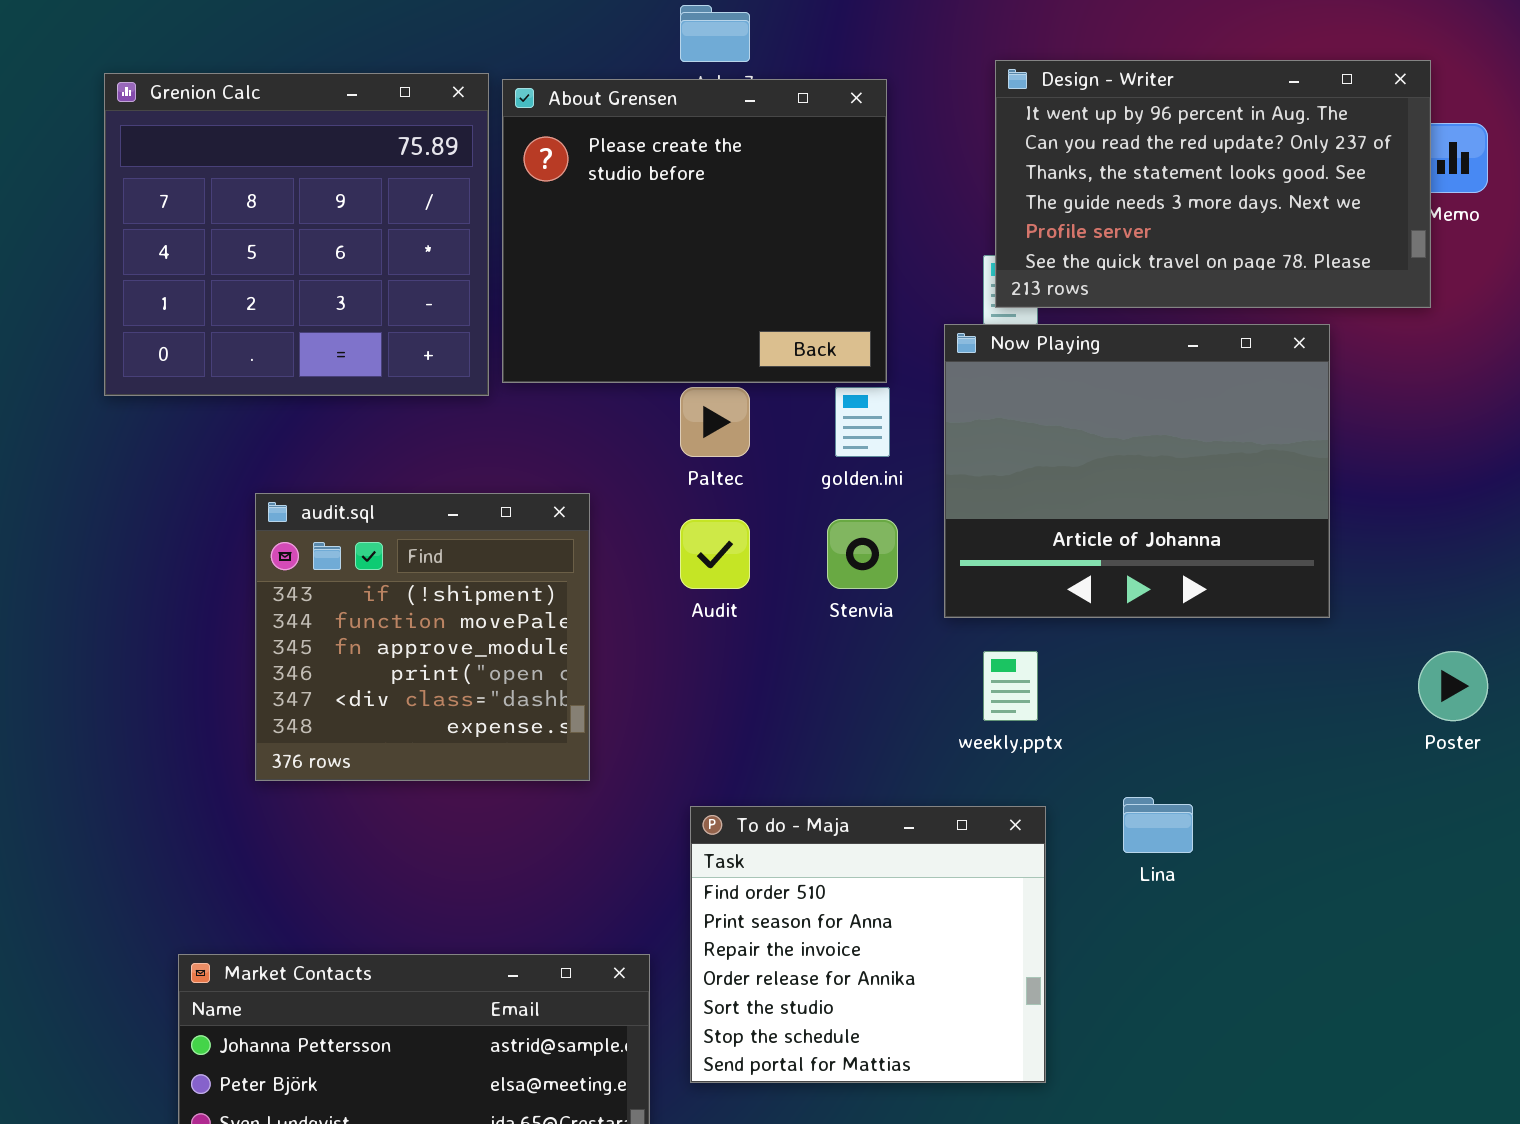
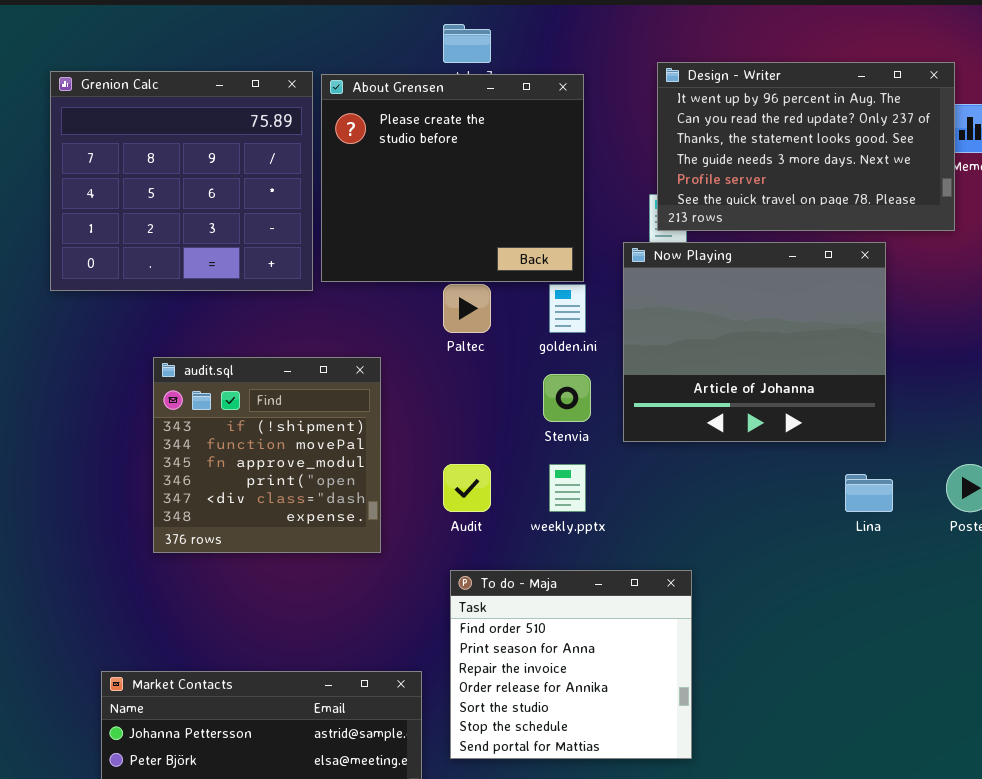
Audit: [680,519,750,589] -> [443,464,491,512], moved
weekly.pptx: [983,651,1038,721] -> [549,464,586,512], moved
Lina: [1123,797,1193,853] -> [845,474,893,512], moved

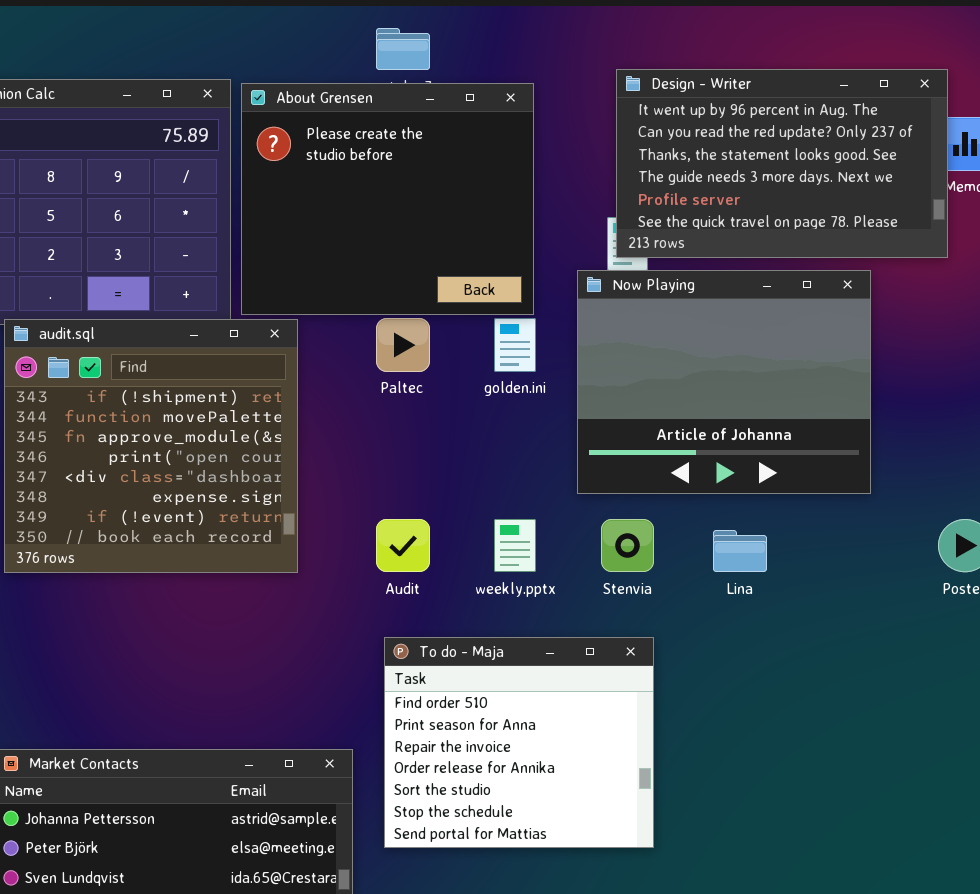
audit.sql: [153,357,381,553] -> [4,319,298,573], moved, resized
Stenvia: [543,374,591,422] -> [601,519,654,572], moved
Lina: [845,474,893,512] -> [713,530,767,572], moved

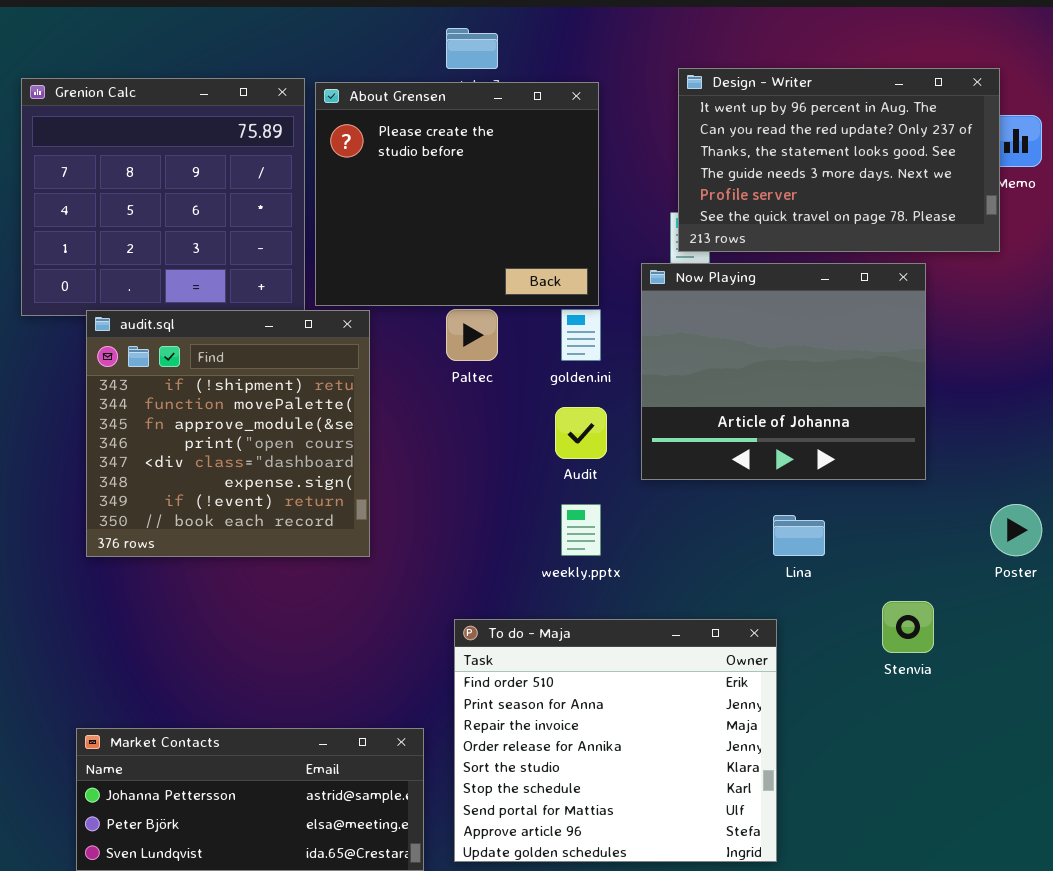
Audit: [376,519,430,572] -> [555,407,607,459], moved
Stenvia: [601,519,654,572] -> [882,601,934,653], moved
To do - Maja: [384,637,654,848] -> [454,619,777,862], resized

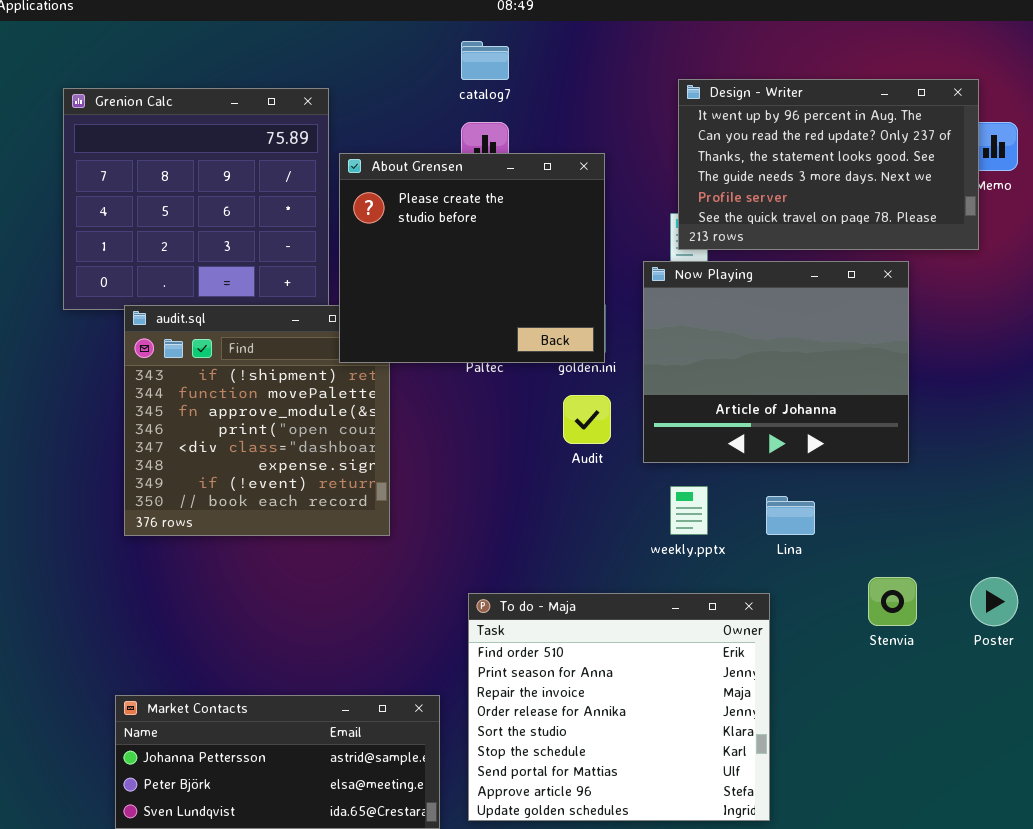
About Grensen: [315,82,599,306] -> [339,153,605,363], moved
weekly.pptx: [561,504,601,556] -> [670,486,708,535], moved
Poster: [990,504,1042,556] -> [970,577,1018,626], moved

